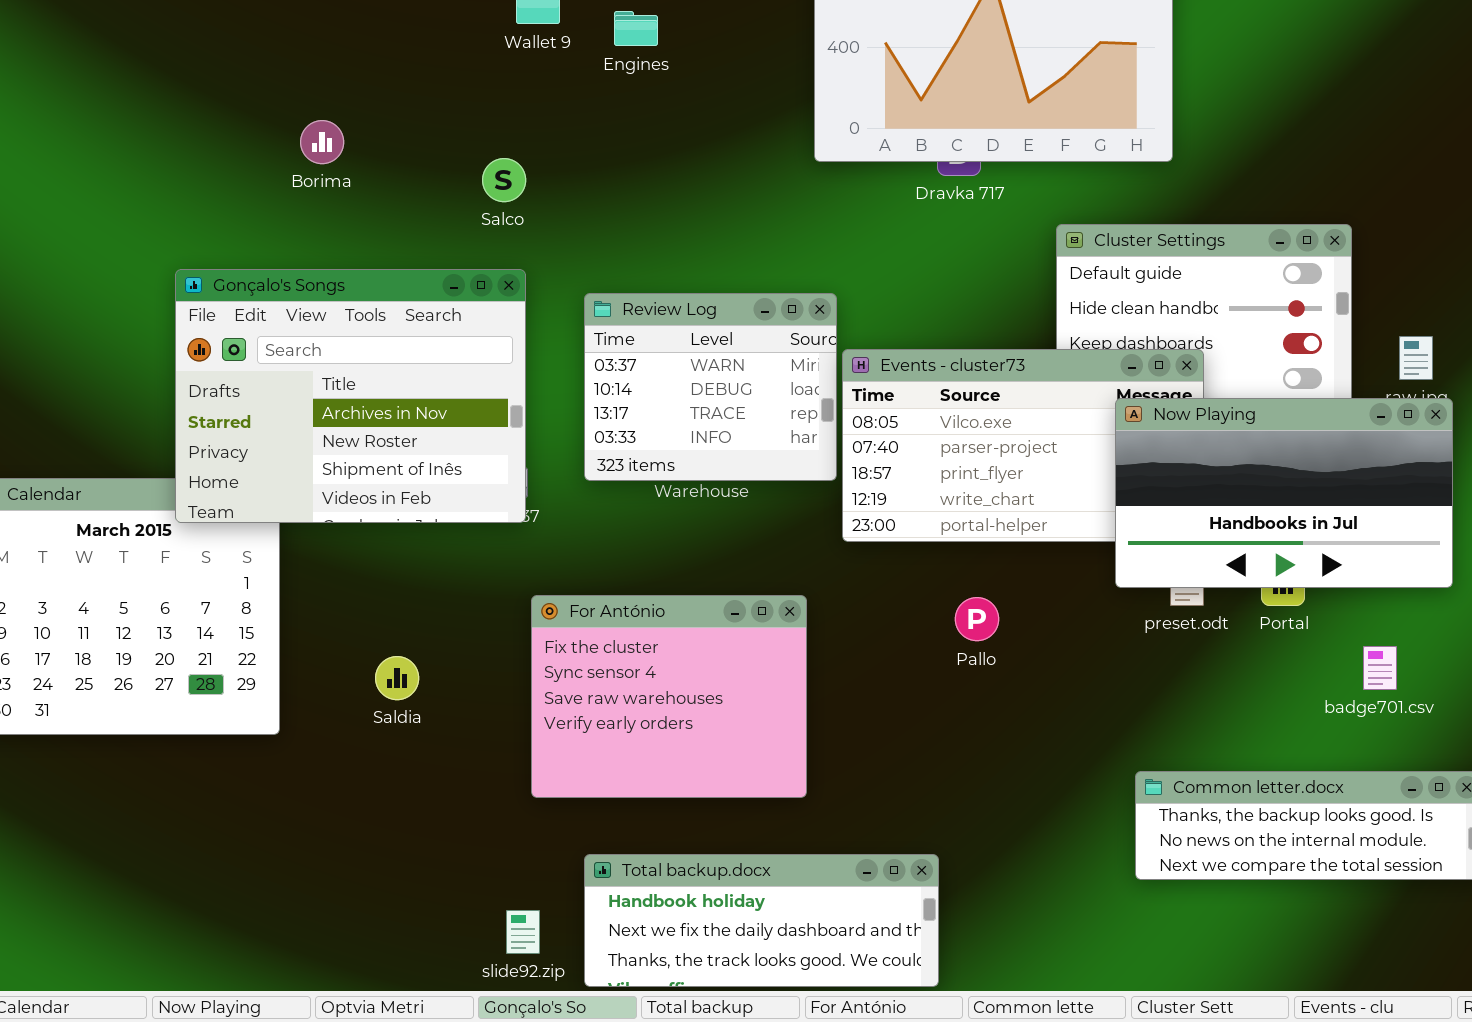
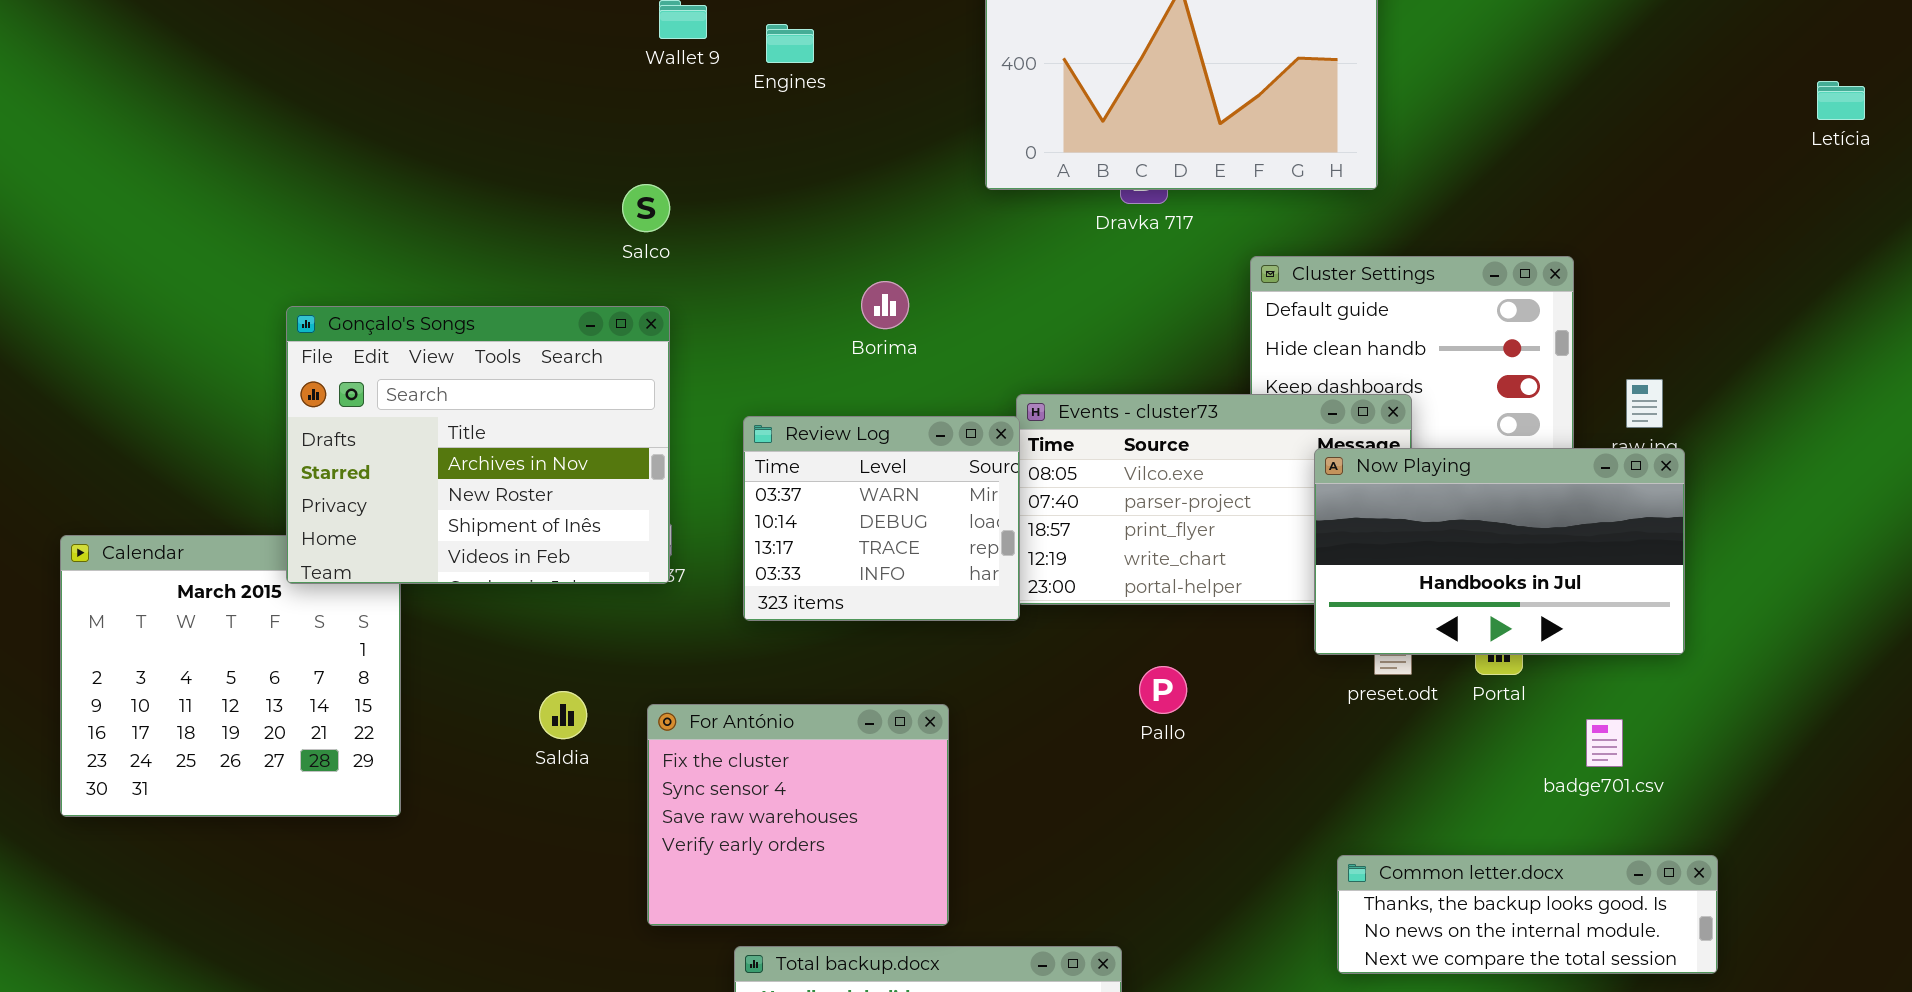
Borima: [300,120,344,164] -> [861,281,909,329], moved
Review Log: [584,293,837,481] -> [743,416,1020,621], moved
For António: [531,595,807,798] -> [647,704,949,926], moved
Saldia: [375,656,419,700] -> [539,691,587,739], moved

